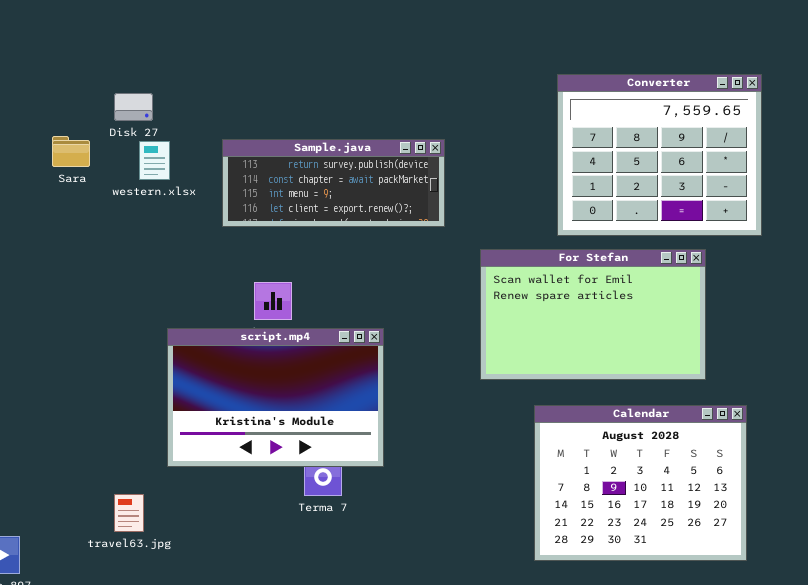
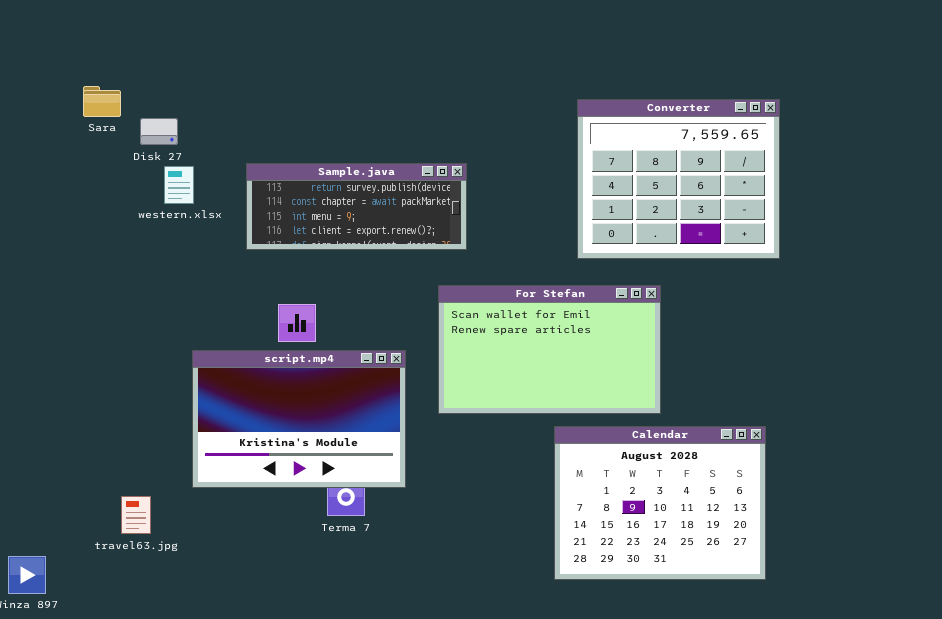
Sara: [52,136,90,167] -> [83,86,121,117], moved
For Stefan: [480,249,706,380] -> [438,285,661,414], moved
travel63.jpg: [114,494,144,532] -> [121,496,151,534], moved

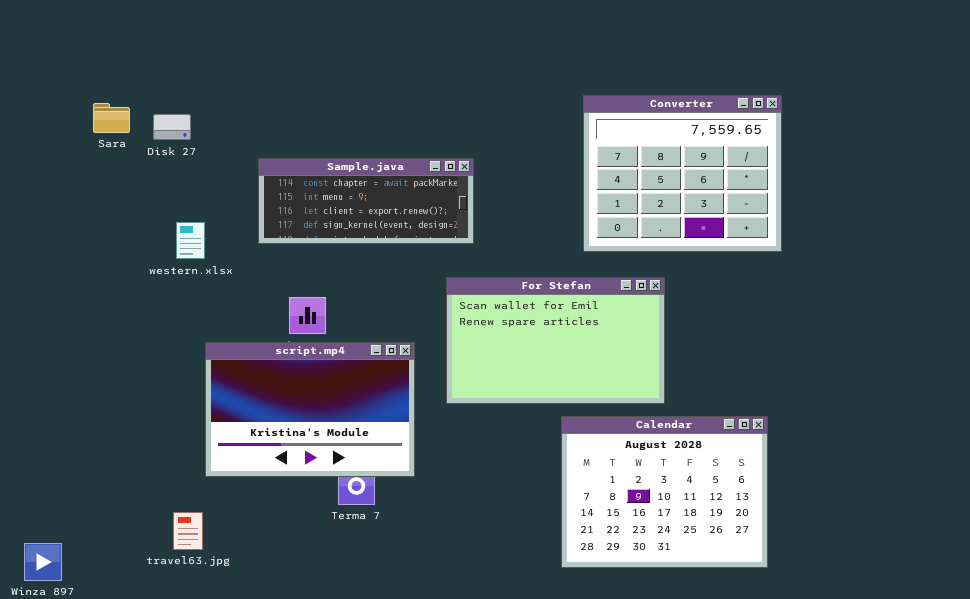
Sara: [83,86,121,117] -> [93,103,130,133], moved
Sample.java: [246,163,467,250] -> [258,158,474,244], scrolled down 1 row
western.xlsx: [164,166,194,204] -> [176,222,205,259], moved
travel63.jpg: [121,496,151,534] -> [173,512,203,550], moved

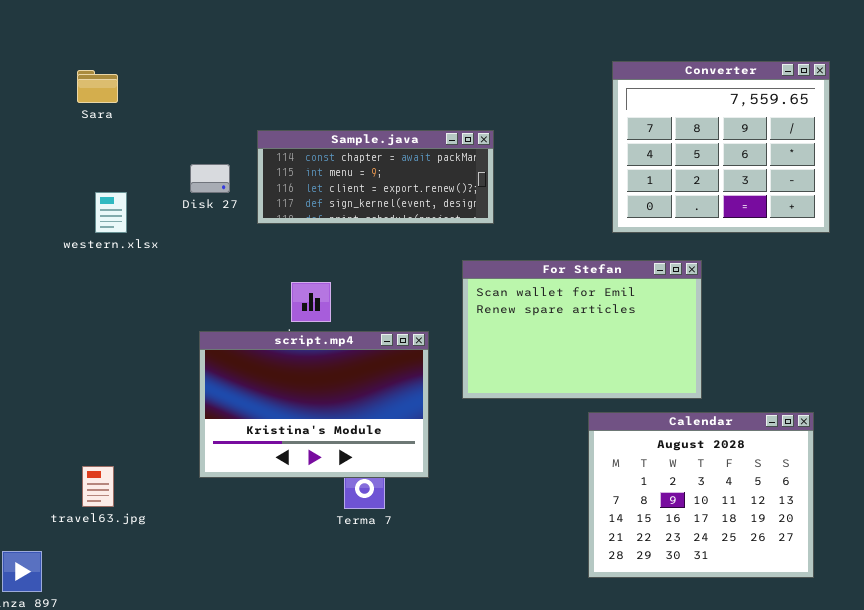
Disk 27: [153,114,191,140] -> [190,164,230,193], moved
western.xlsx: [176,222,205,259] -> [95,192,127,233], moved
travel63.jpg: [173,512,203,550] -> [82,466,114,507], moved

